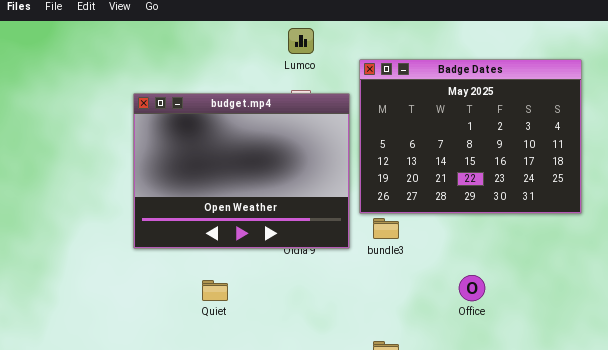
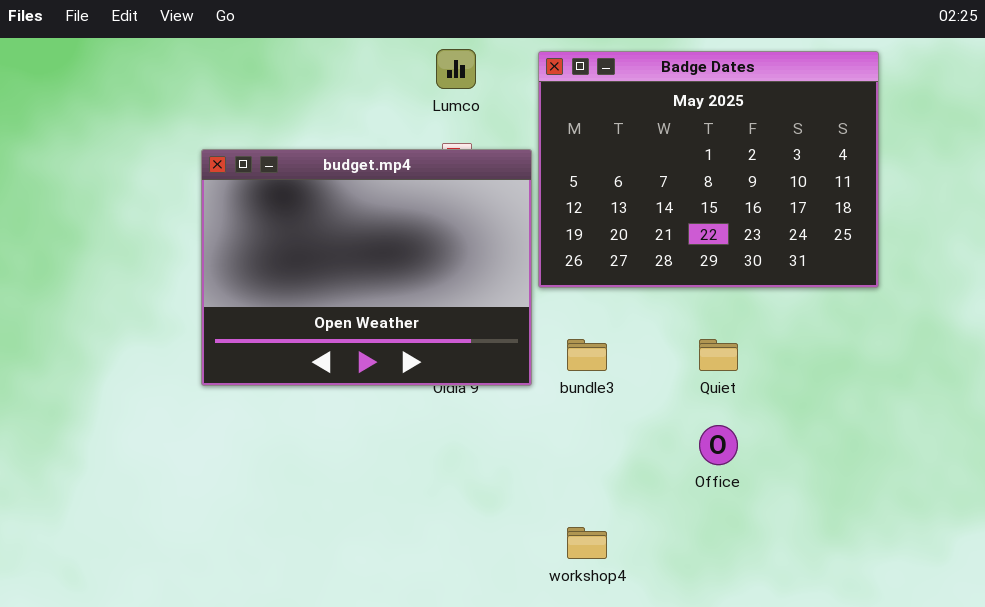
Badge Dates: [359,59,582,214] -> [538,51,879,288], moved
Quiet: [202,280,228,301] -> [699,339,738,371], moved

